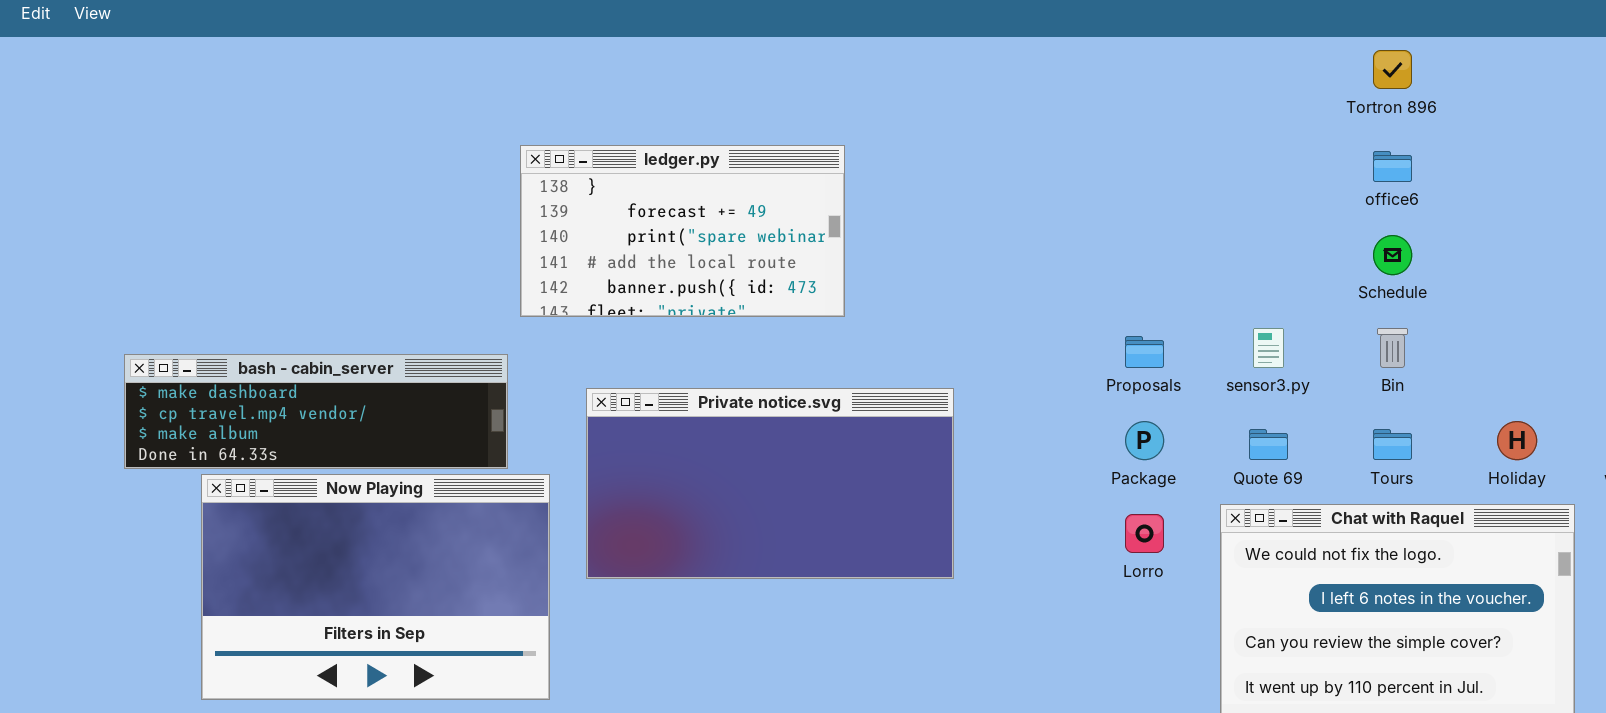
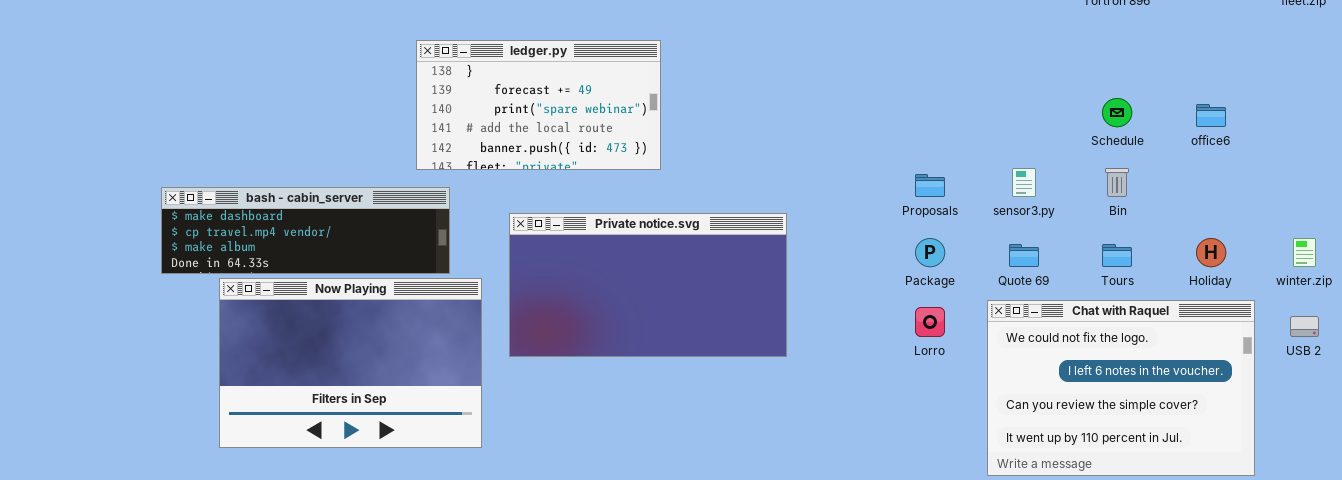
ledger.py: [520,145,845,317] -> [416,40,661,170], moved
office6: [1373,151,1412,182] -> [1196,104,1226,127], moved

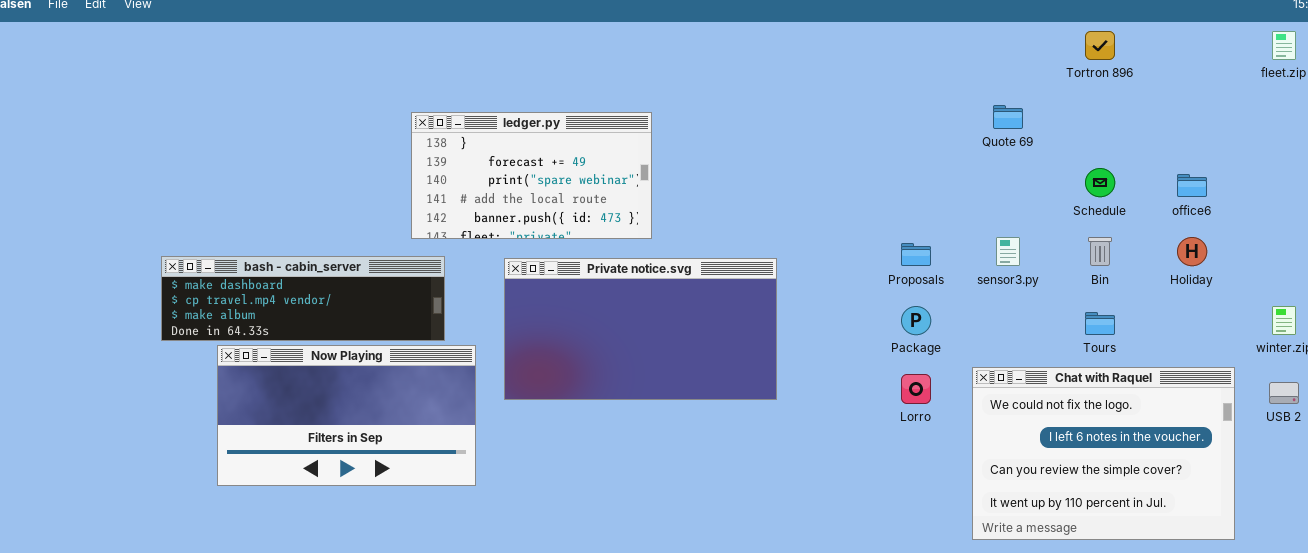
Private notice.svg: [509,213,787,357] -> [504,258,777,400], moved
Holiday: [1196,238,1226,267] -> [1177,237,1207,266], moved
Quote 69: [1009,244,1039,267] -> [993,105,1023,129], moved
Now Playing: [219,278,482,448] -> [217,345,476,486], resized

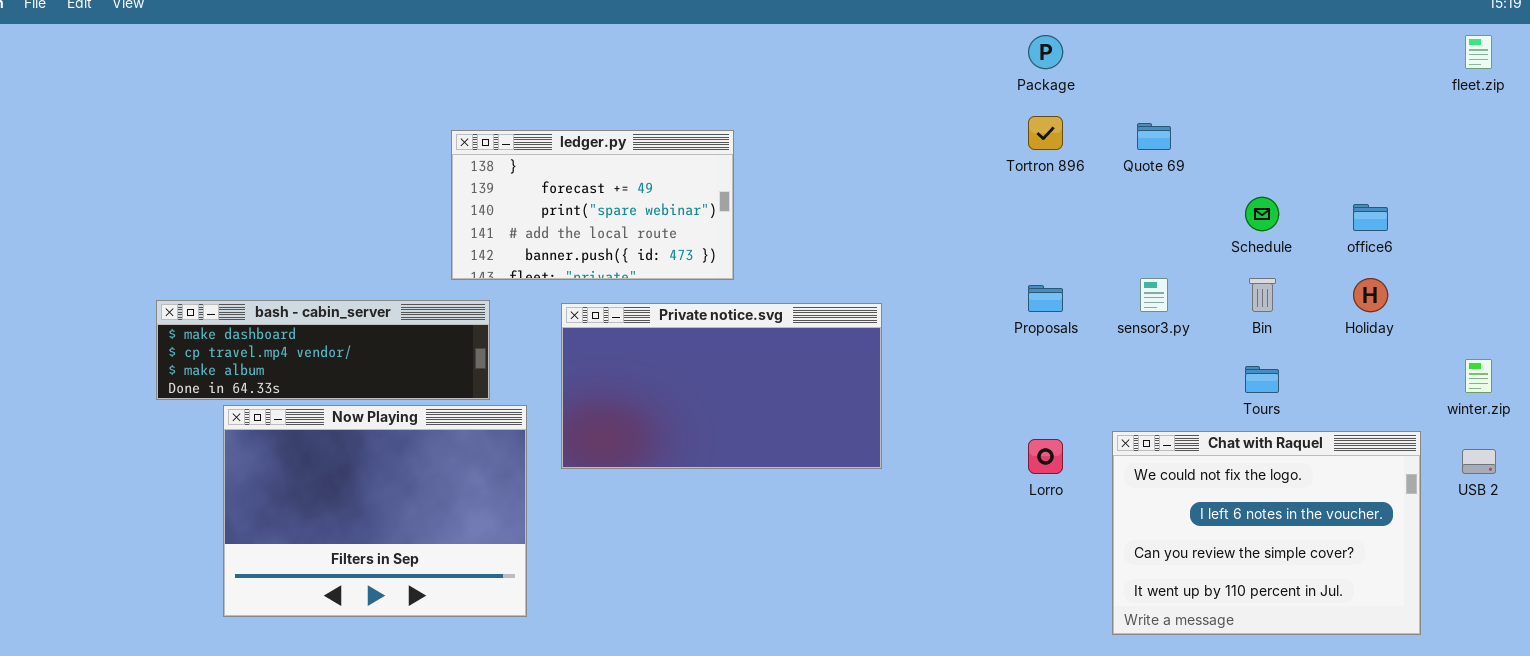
Tortron 896: [1085,31,1115,60] -> [1028,116,1063,150], moved
Package: [901,306,931,335] -> [1028,35,1063,69], moved
Now Playing: [217,345,476,486] -> [223,405,527,617], resized

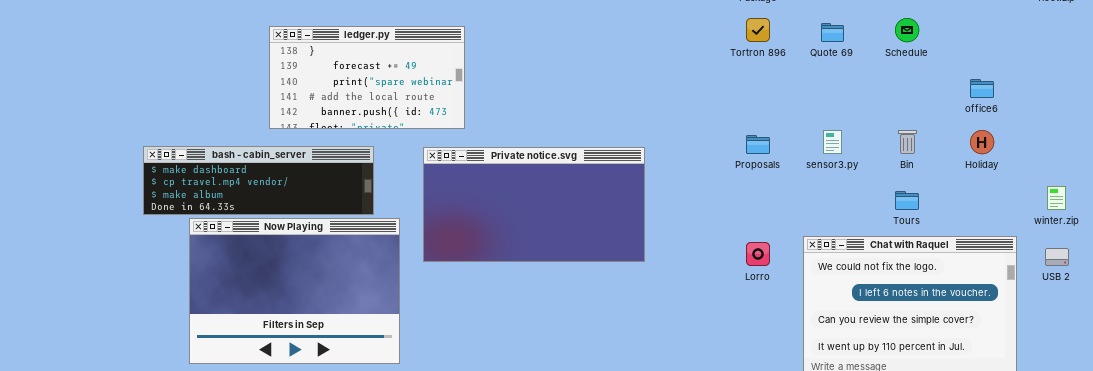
ledger.py: [451,130,734,280] -> [269,26,465,129], moved
Schedule: [1245,197,1279,231] -> [895,18,919,42], moved

